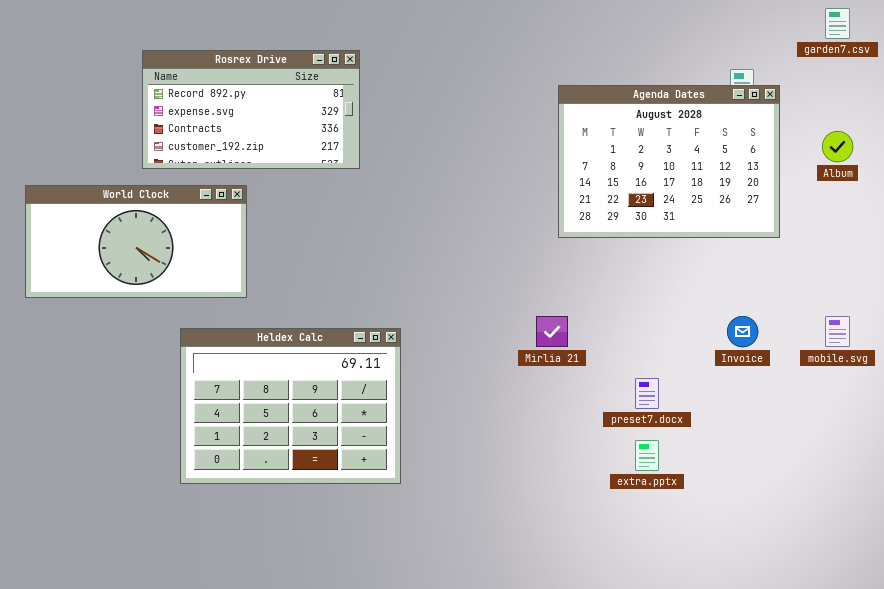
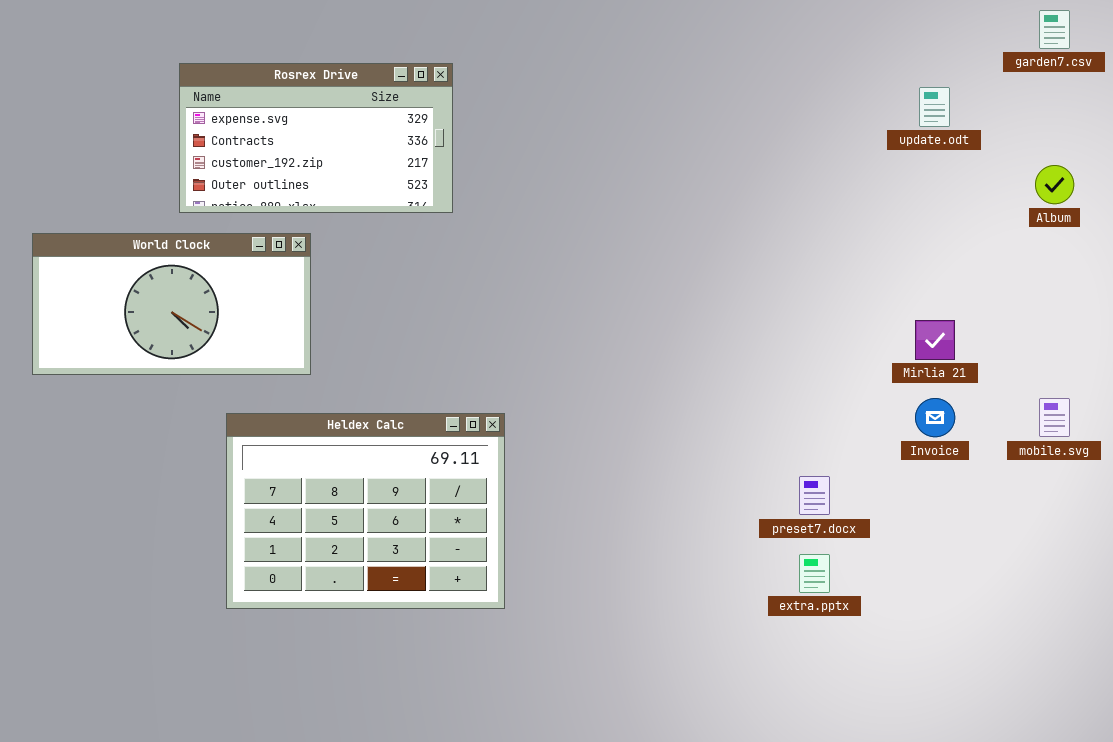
Rosrex Drive: [142,50,360,169] -> [179,63,453,213], scrolled down 1 row
Agenda Dates: [558,85,780,238] -> none, closed
Mirlia 21: [536,316,568,347] -> [915,320,955,360], moved

